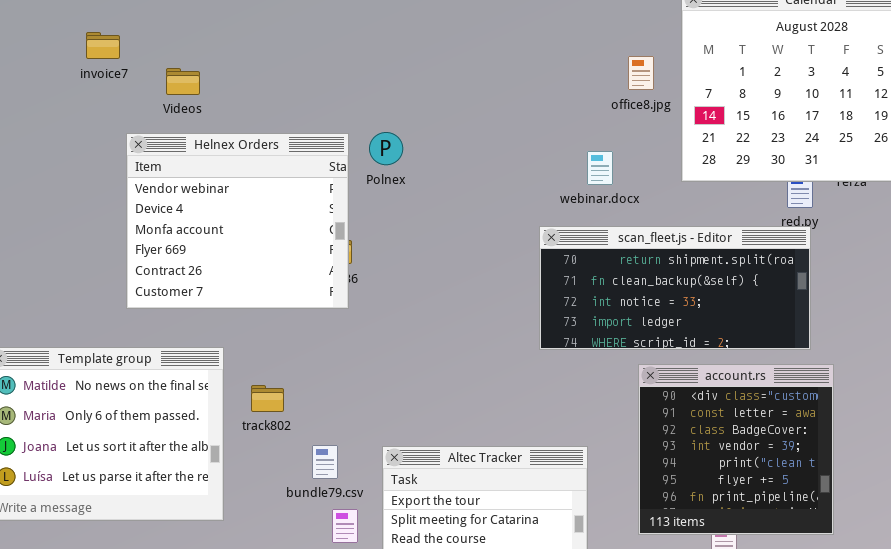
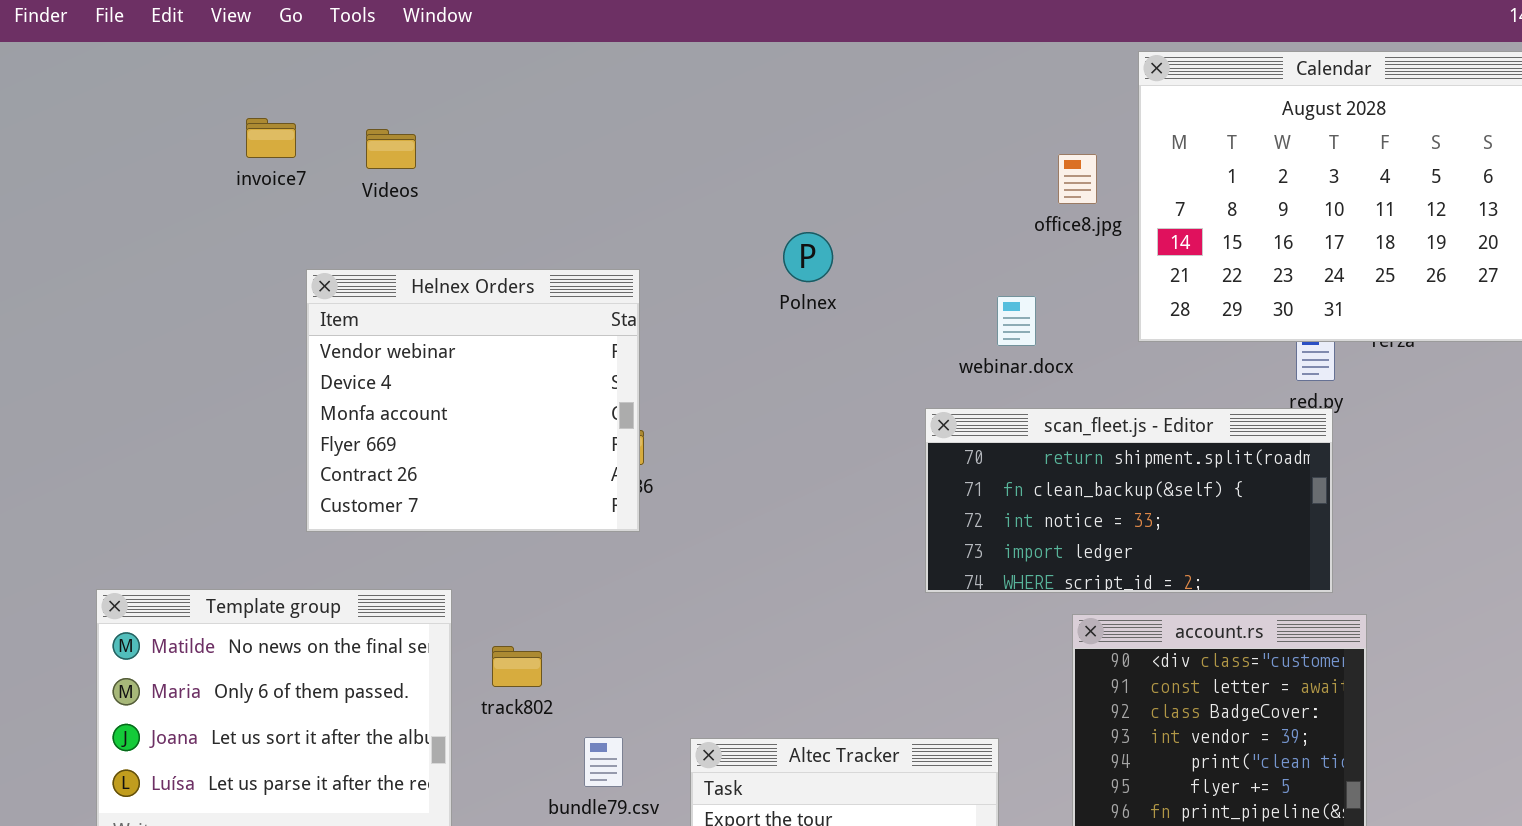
Videos: [166,68,200,95] -> [366,129,416,169], moved
Polnex: [369,132,403,165] -> [783,232,833,282], moved

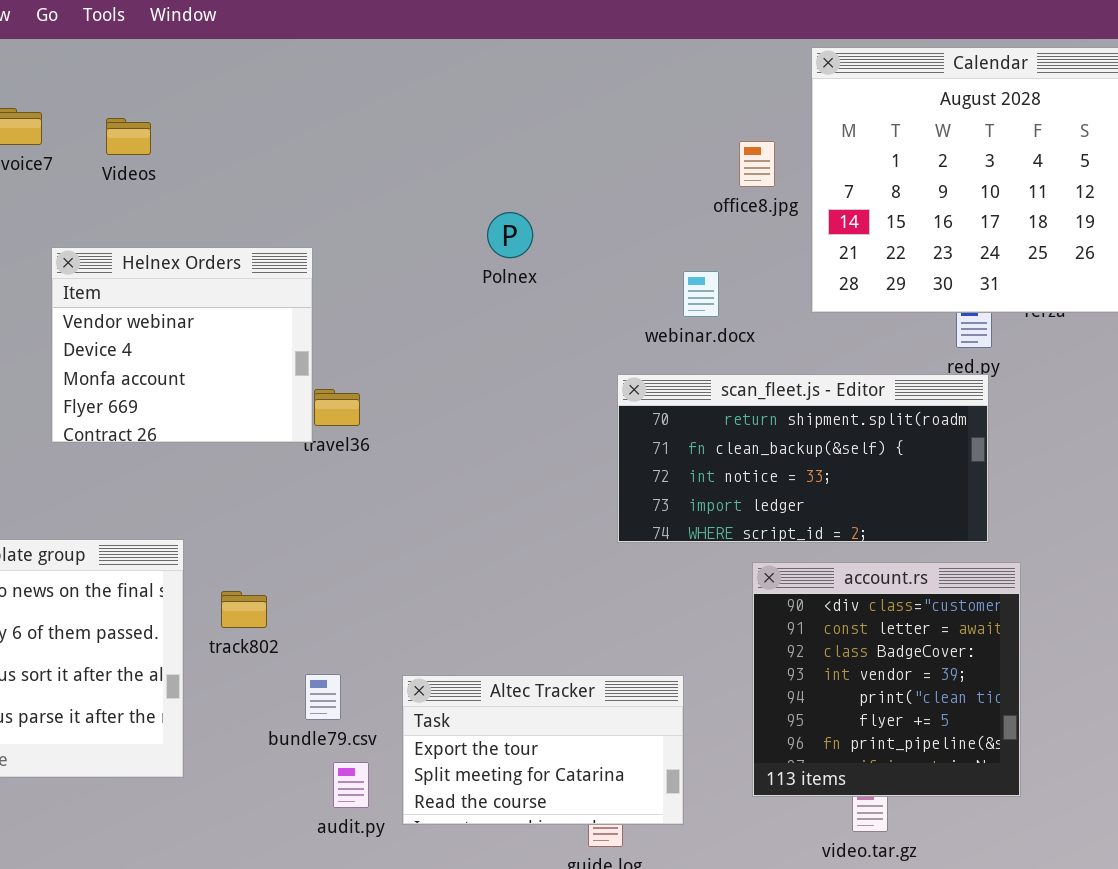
Helnex Orders: [306,269,640,532] -> [51,247,313,443], resized

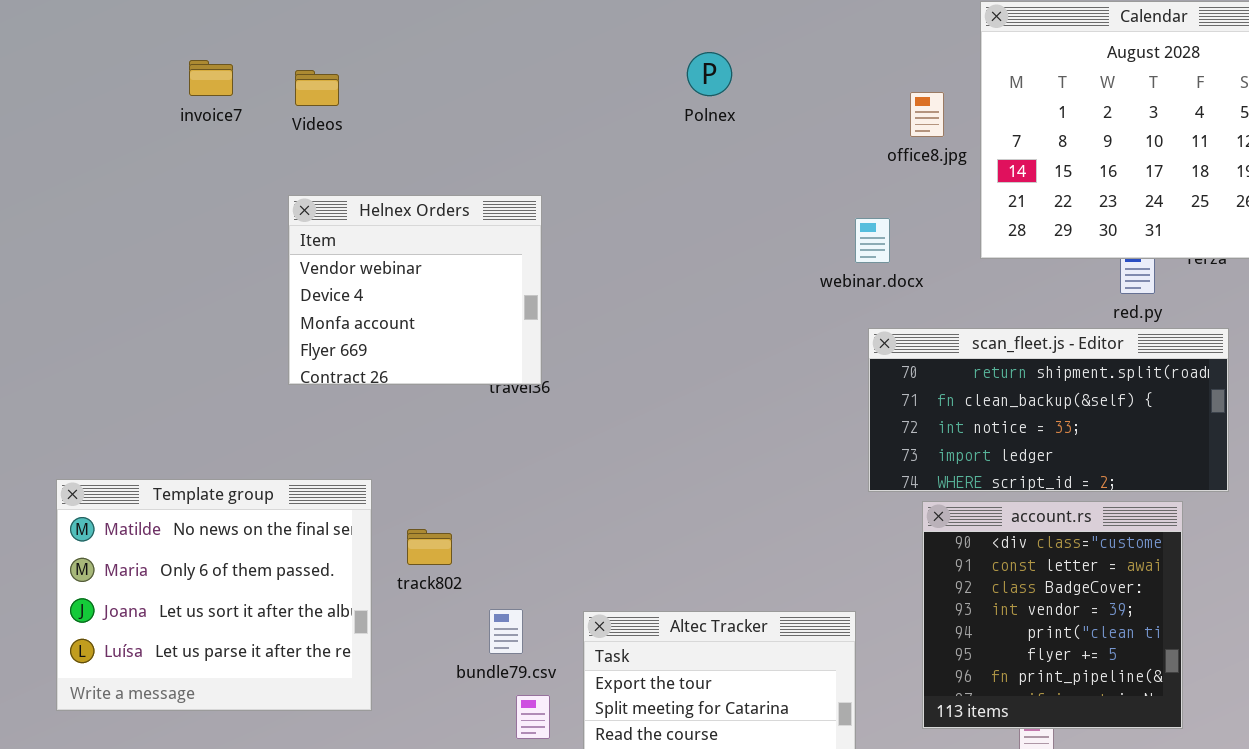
Polnex: [487,212,533,258] -> [687,52,732,96], moved
Helnex Orders: [51,247,313,443] -> [288,195,542,385], moved
scan_fleet.js - Editor: [617,374,989,543] -> [868,328,1229,492], moved

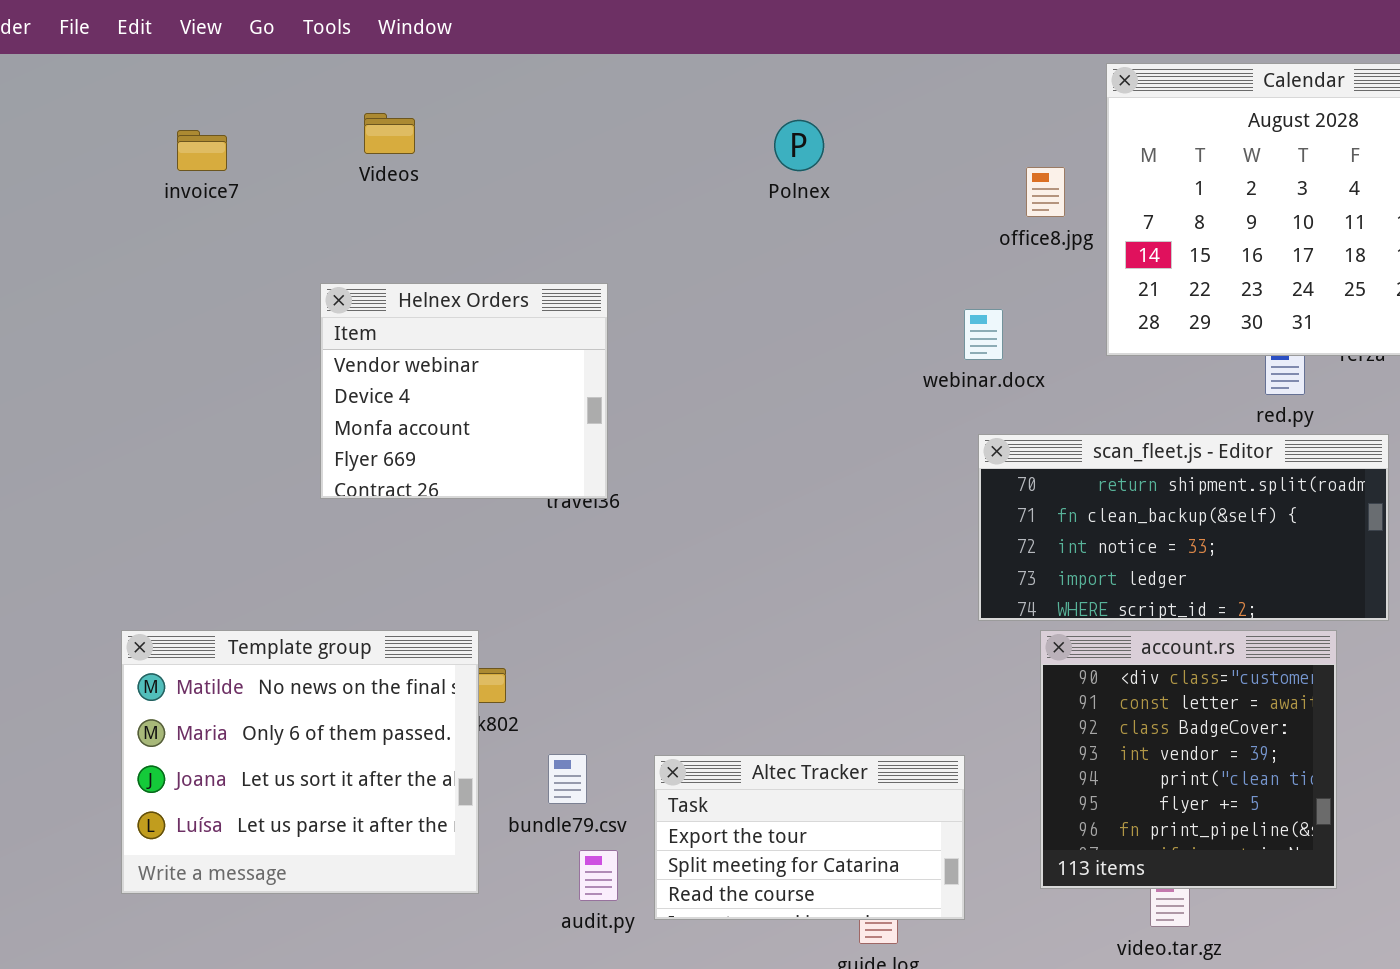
invoice7: [189,60,233,96] -> [177,130,227,171], moved
Videos: [295,70,339,106] -> [364,113,415,154], moved
Template group: [56,479,372,711] -> [121,630,479,894], moved

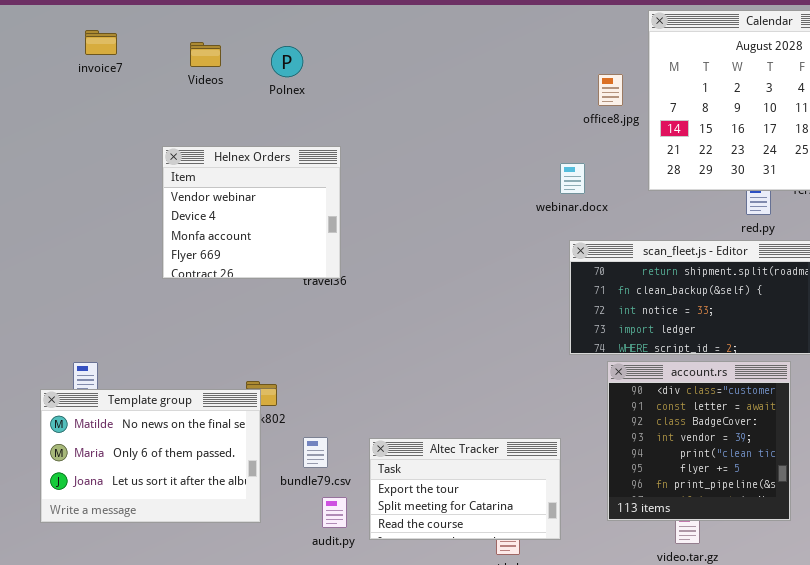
Polnex: [774,120,824,171] -> [271,46,303,77], moved
invoice7: [177,130,227,171] -> [85,30,117,55], moved
Template group: [121,630,479,894] -> [40,389,261,523], resized

